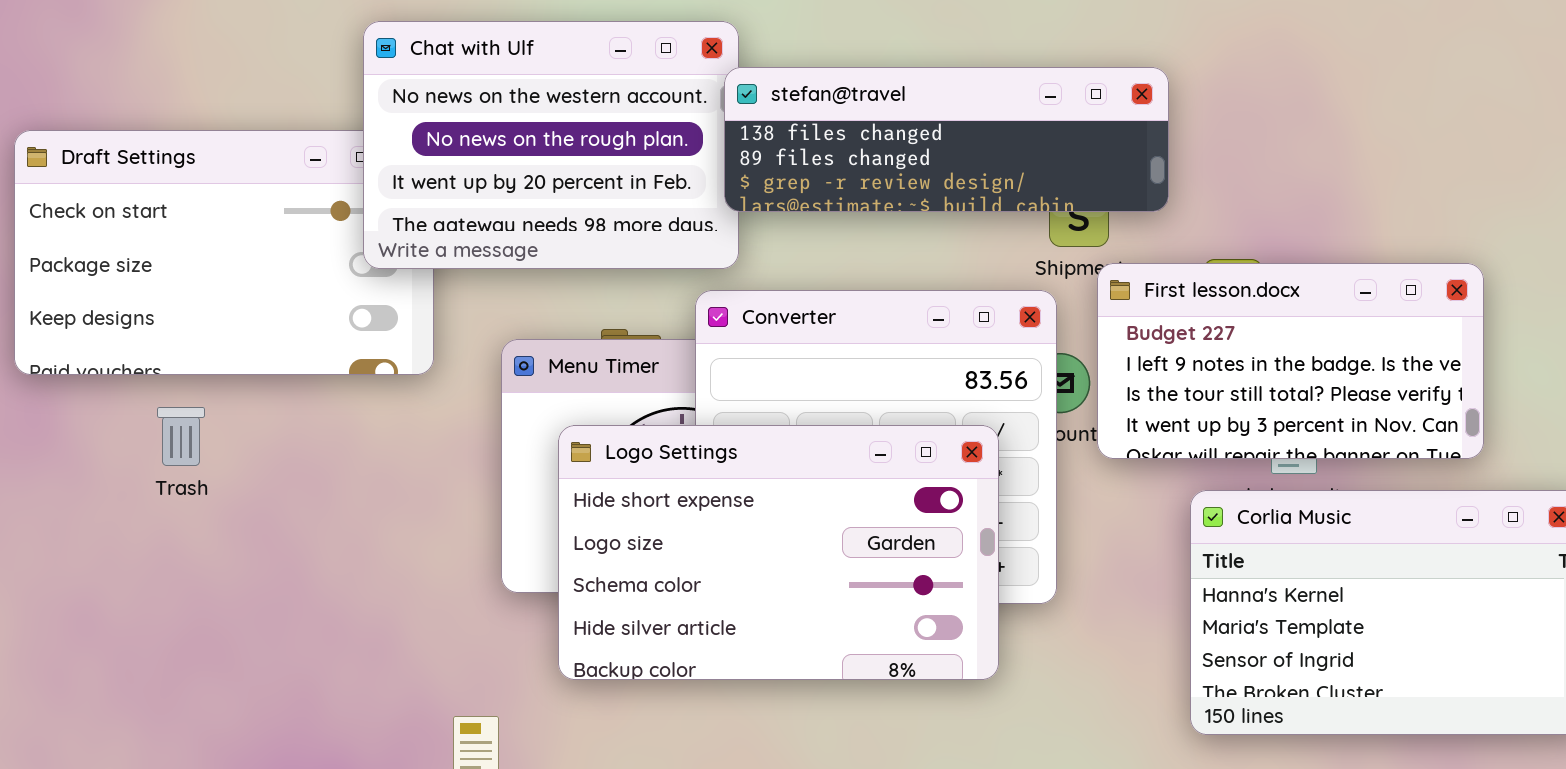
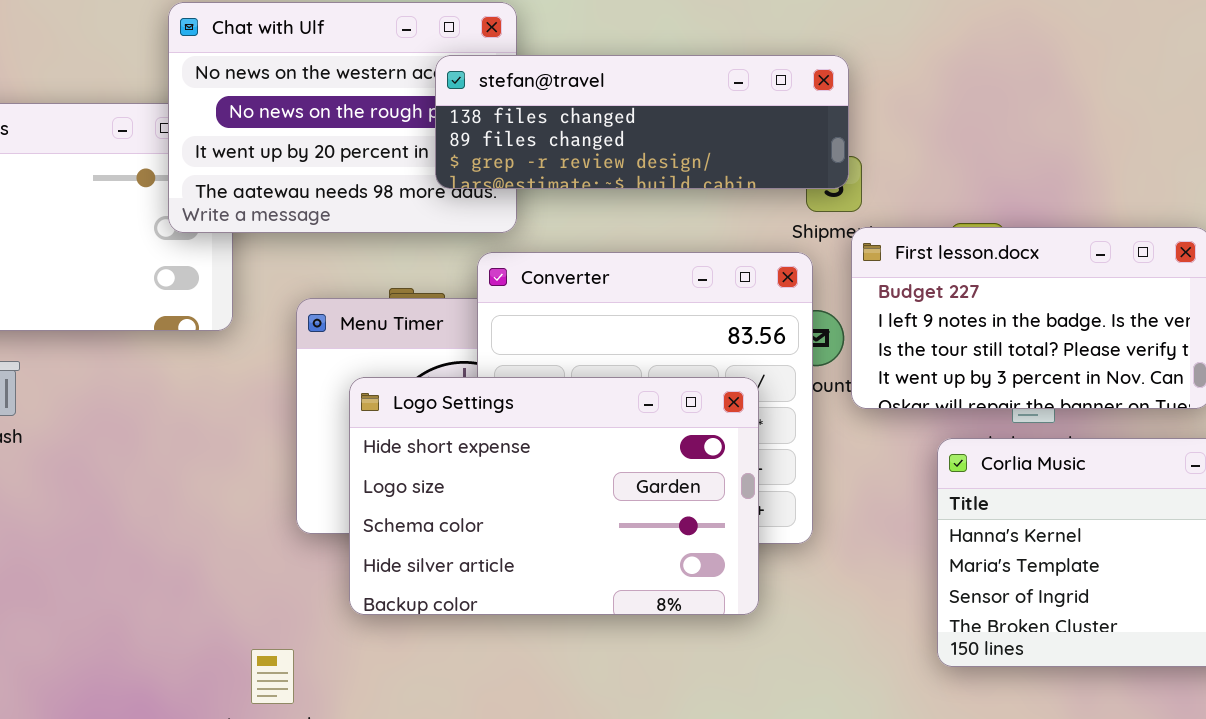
stefan@travel: [724,67,1169,212] -> [435,55,849,189], moved

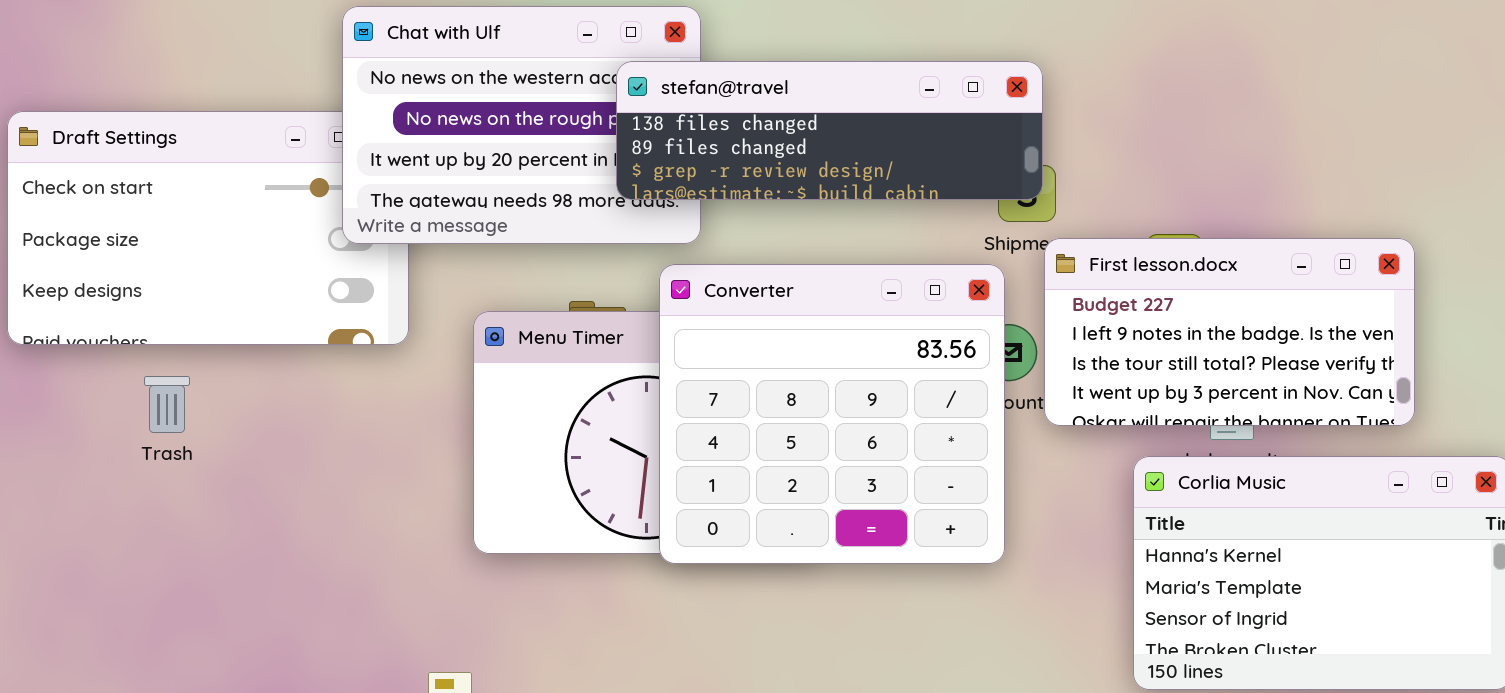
Logo Settings: [349,377,759,615] -> none, closed

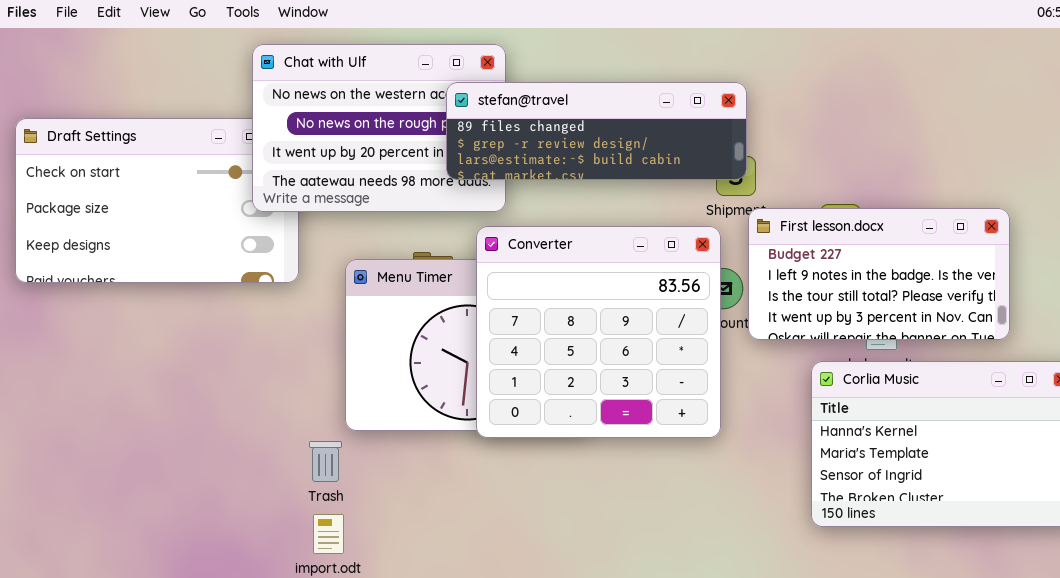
stefan@travel: [616,61,1043,200] -> [446,82,747,180], scrolled down 1 row
Trash: [144,376,190,433] -> [309,441,342,482], moved

